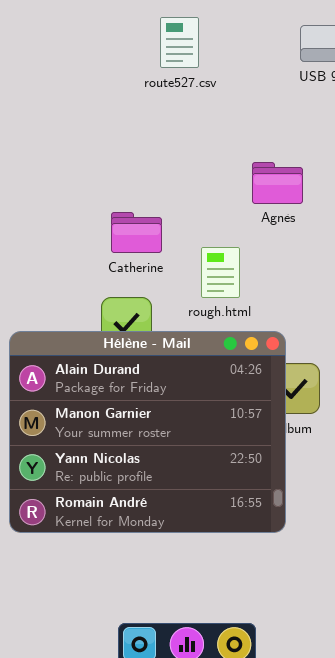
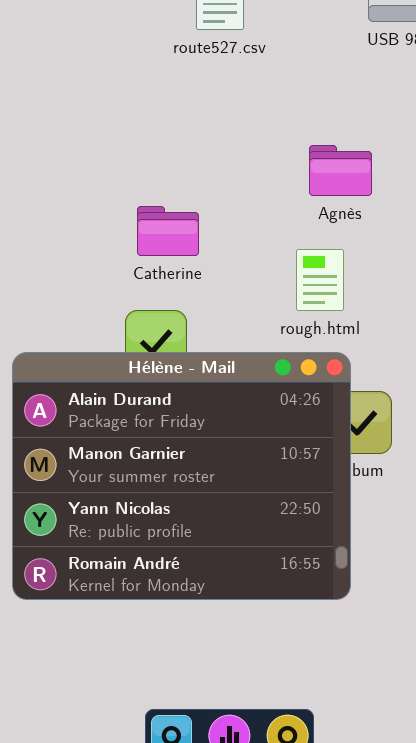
rough.html: [201,247,240,298] -> [296,249,344,311], moved

